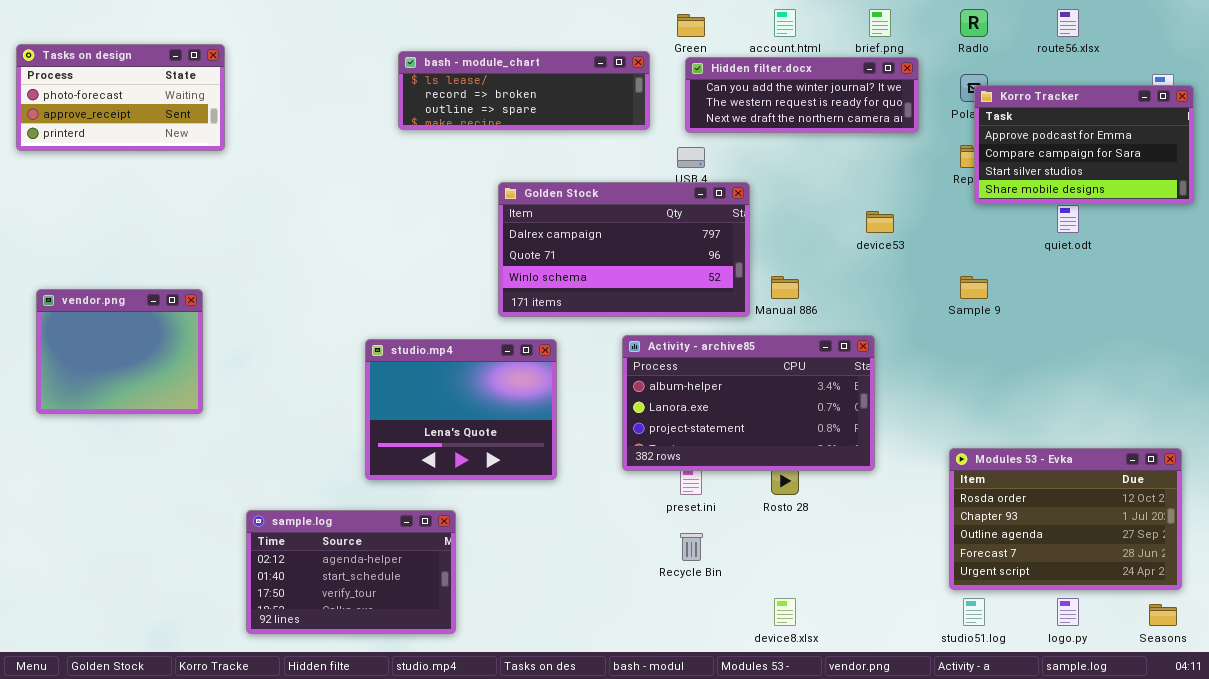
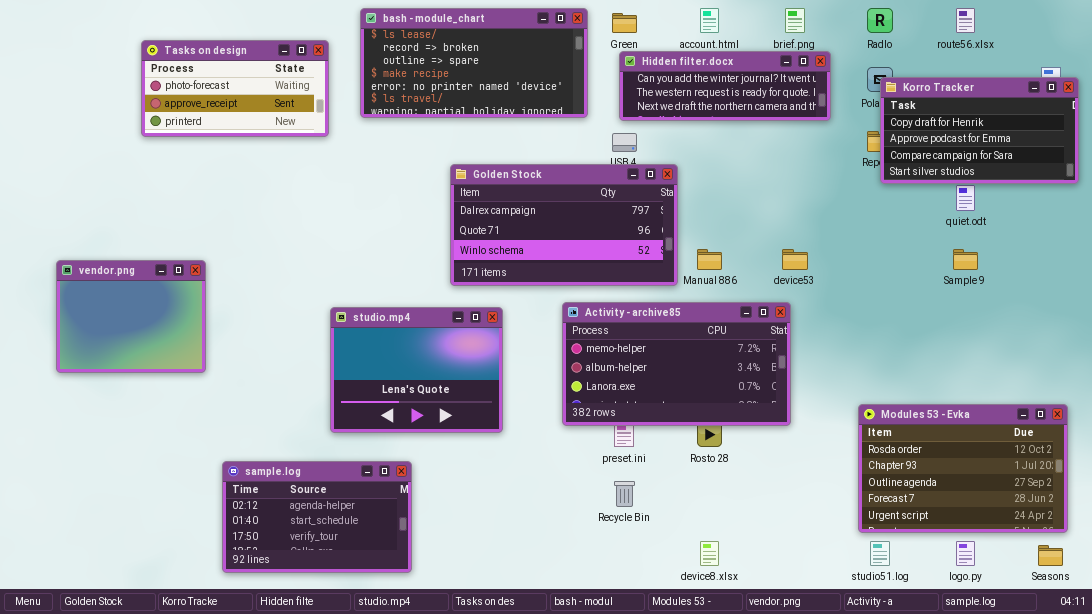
Tasks on design: [16,44,225,151] -> [141,40,329,137], moved
bash - module_chart: [398,51,650,130] -> [360,8,588,118], resized
Korro Tracker: [974,85,1194,204] -> [880,77,1079,184], scrolled up 1 row
device53: [866,211,894,233] -> [782,249,808,270], moved
Sample 9: [960,276,988,299] -> [953,249,978,270], moved
vendor.png: [36,289,203,414] -> [56,260,206,373], moved
Activity - archive85: [622,335,875,471] -> [562,302,791,426], scrolled up 1 row

